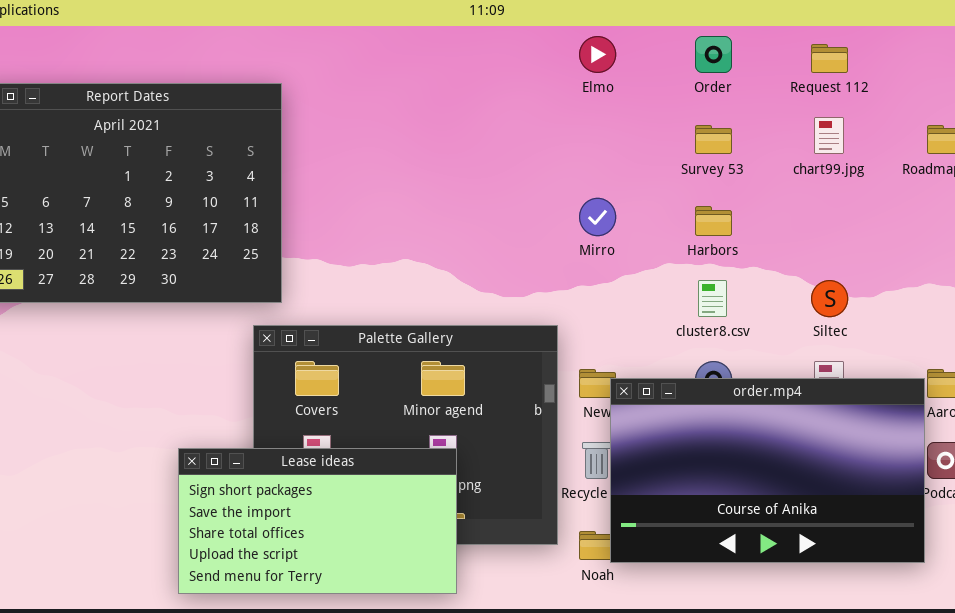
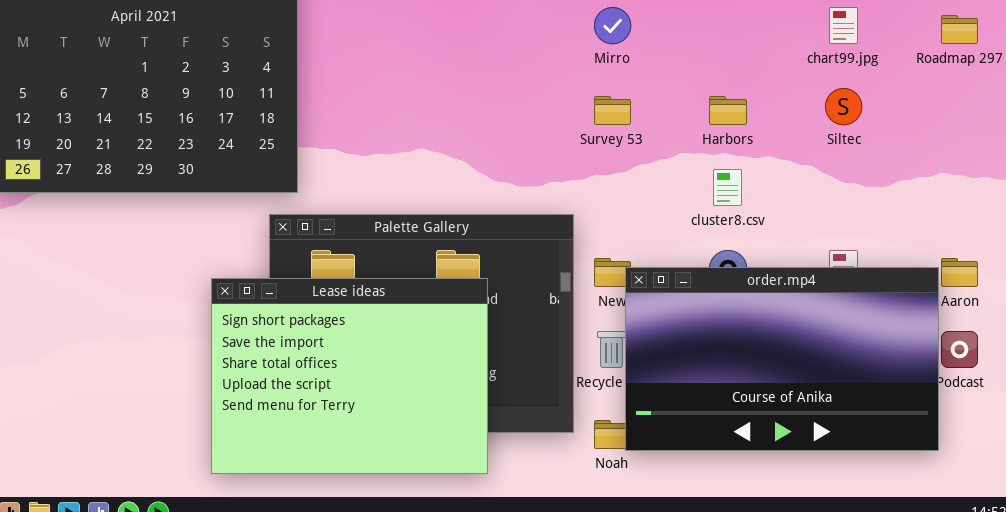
Survey 53: [695,125,732,154] -> [594,96,631,125], moved
Mirro: [579,198,616,236] -> [594,7,631,44], moved
Siltec: [811,280,848,317] -> [825,88,862,125], moved
Lease ideas: [178,448,457,594] -> [211,278,488,474], moved, resized

